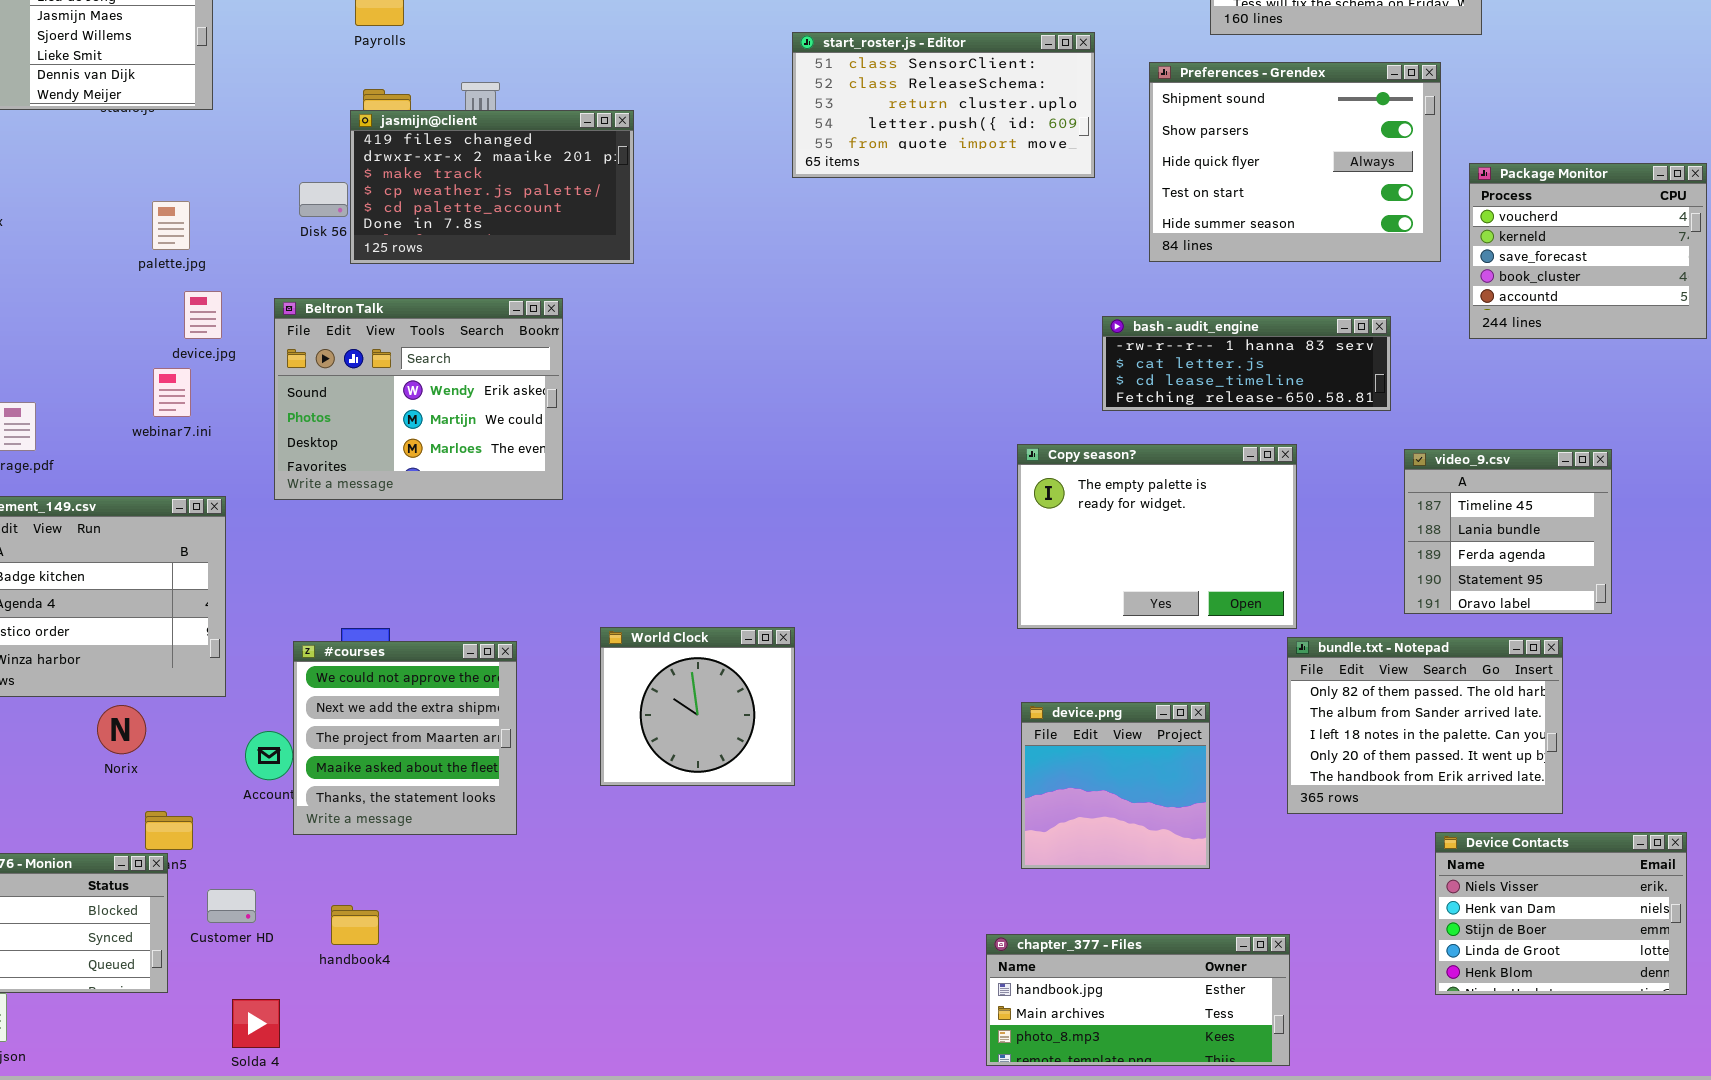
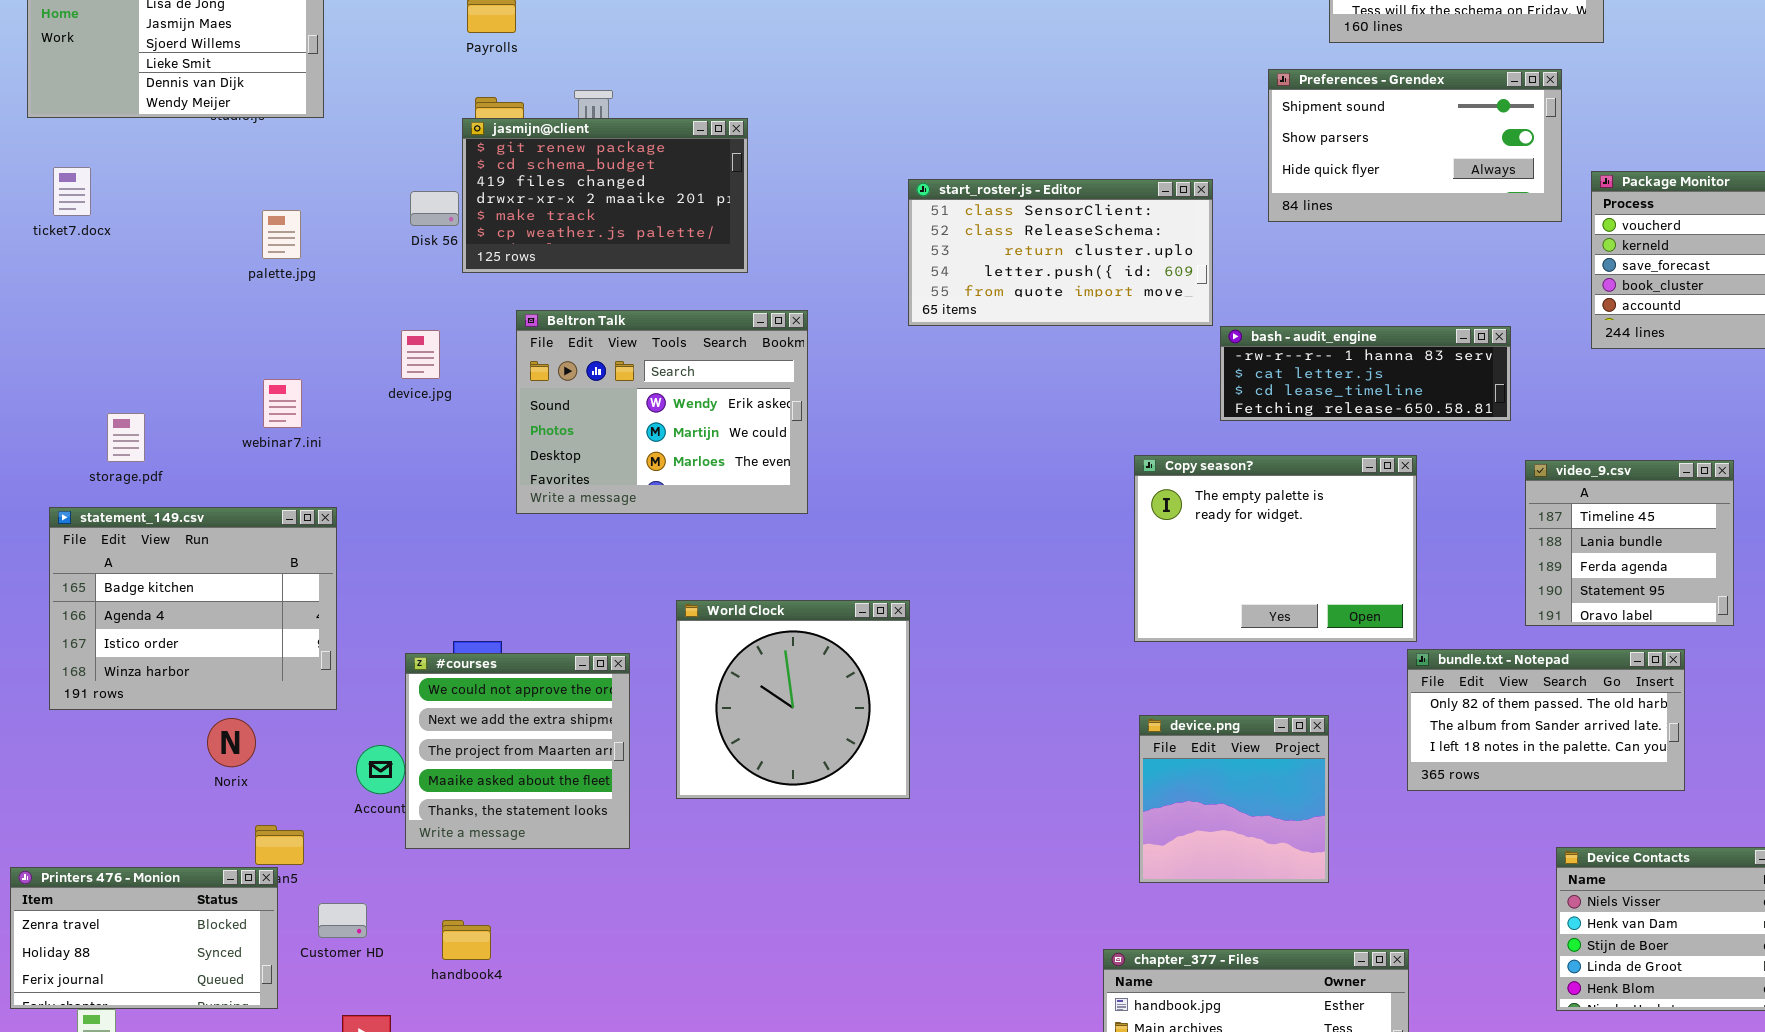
start_roster.js - Editor: [792,32,1095,178] -> [908,179,1213,326], moved
Preferences - Grendex: [1149,62,1441,262] -> [1268,69,1562,222], resized
jasmijn@client: [350,110,634,264] -> [462,118,748,273], scrolled up 2 rows
device.jpg: [184,291,222,339] -> [401,330,440,379], moved
Beltron Talk: [274,298,563,500] -> [516,310,808,514], moved
World Clock: [600,627,795,786] -> [676,600,910,799], resized
bundle.txt - Notepad: [1287,637,1563,814] -> [1407,649,1685,791], resized

